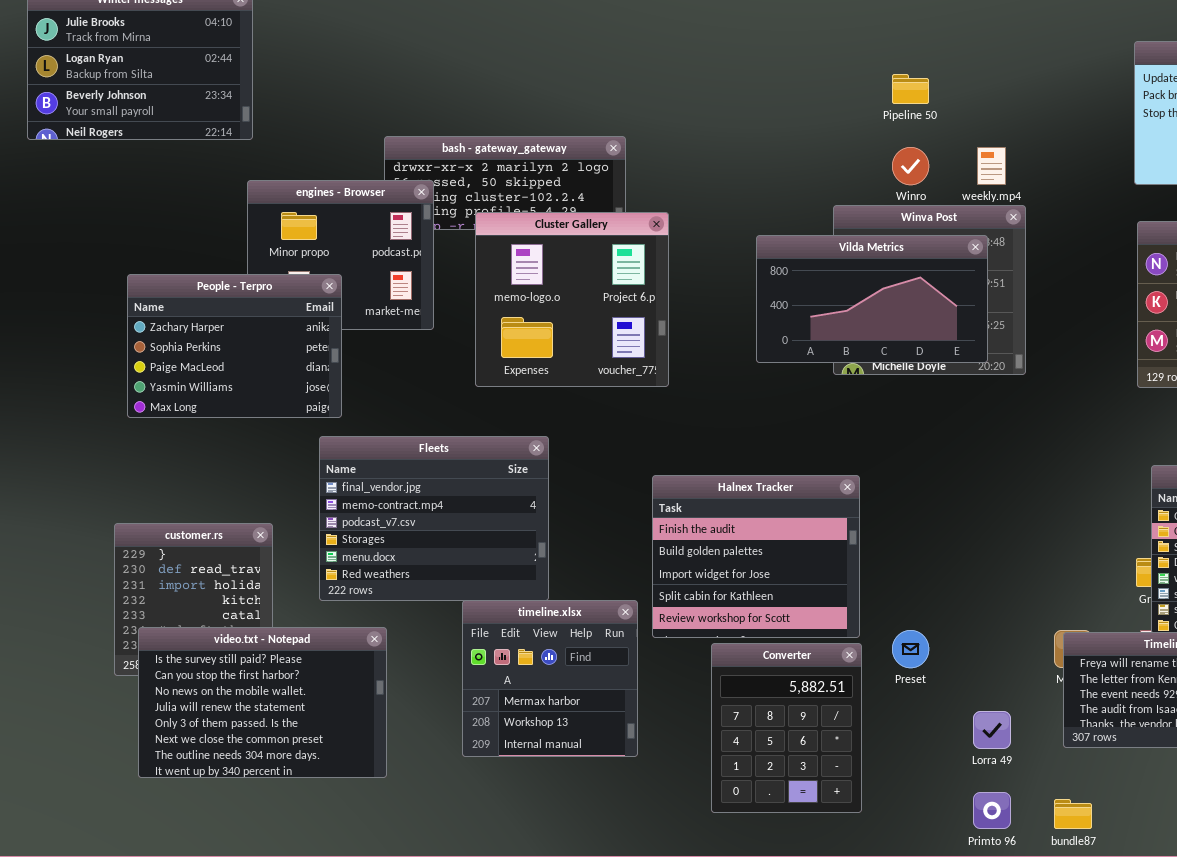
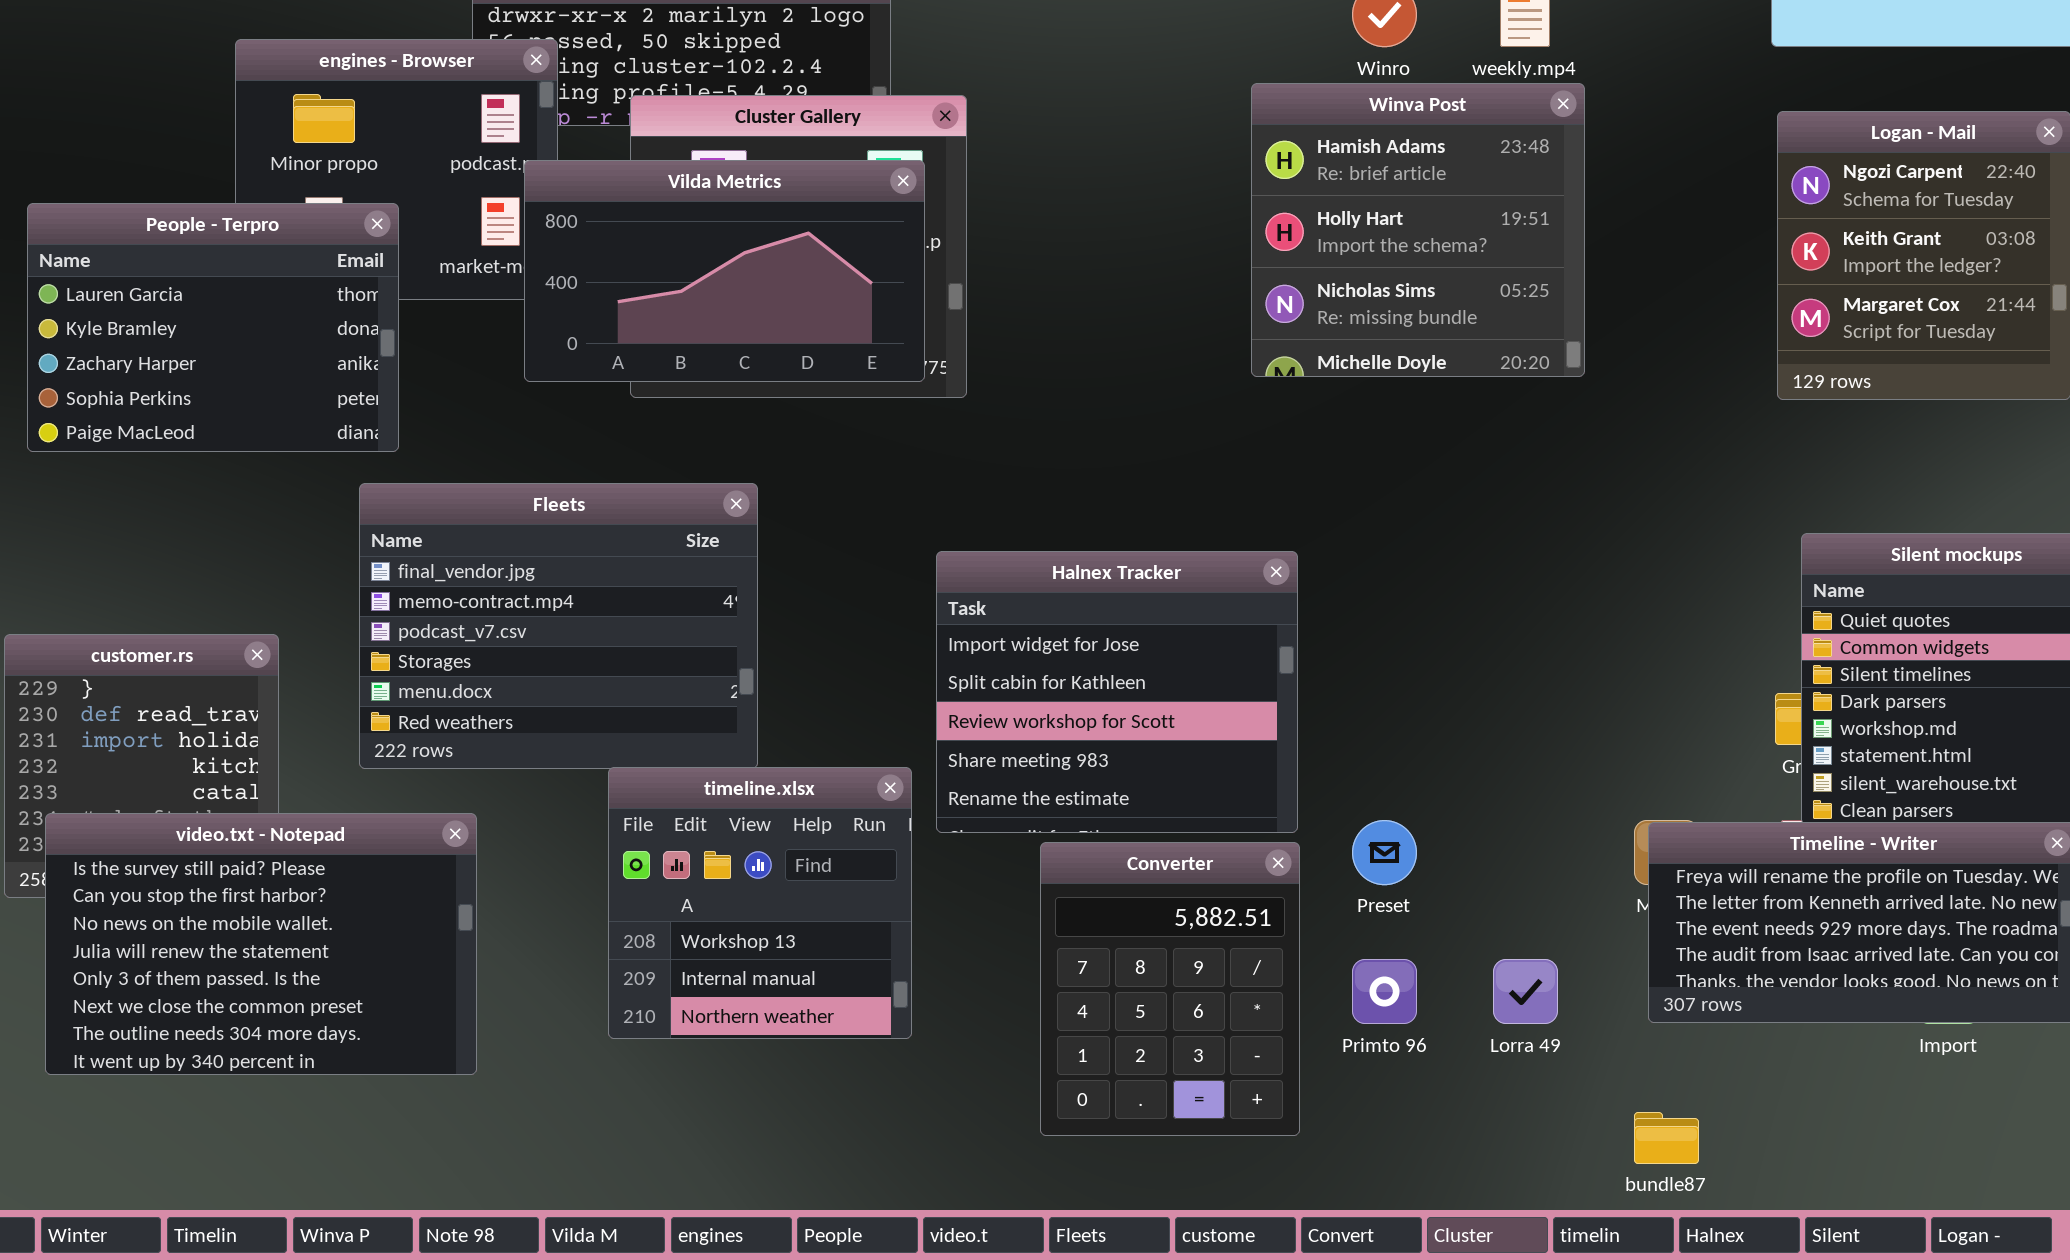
Vilda Metrics: [756,235,988,363] -> [524,160,925,382], moved
People - Terpro: [127,274,342,418] -> [27,203,399,452], scrolled up 2 rows
Halnex Tracker: [652,475,860,638] -> [936,551,1298,833], scrolled down 2 rows
timeline.xlsx: [462,600,638,757] -> [608,767,912,1039], scrolled down 1 row
Primto 96: [973,792,1011,829] -> [1352,959,1417,1024], moved

